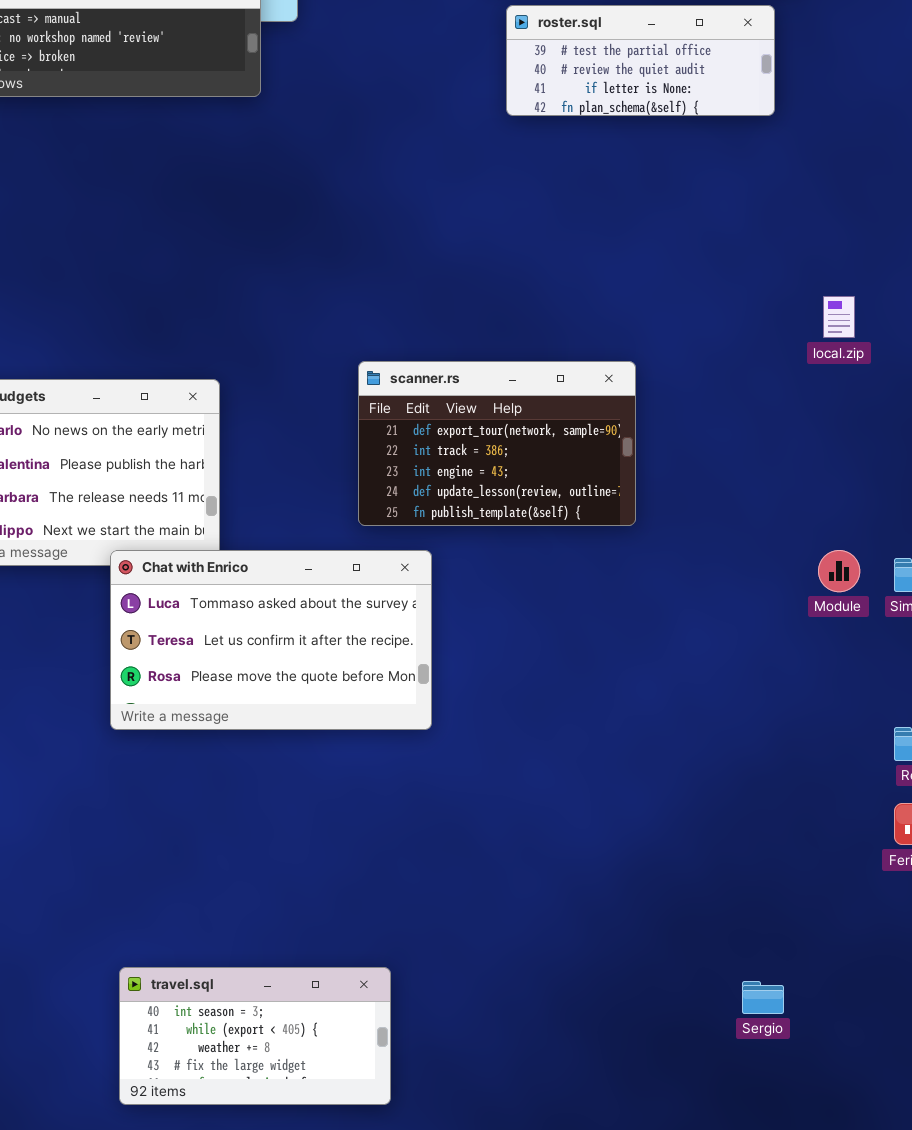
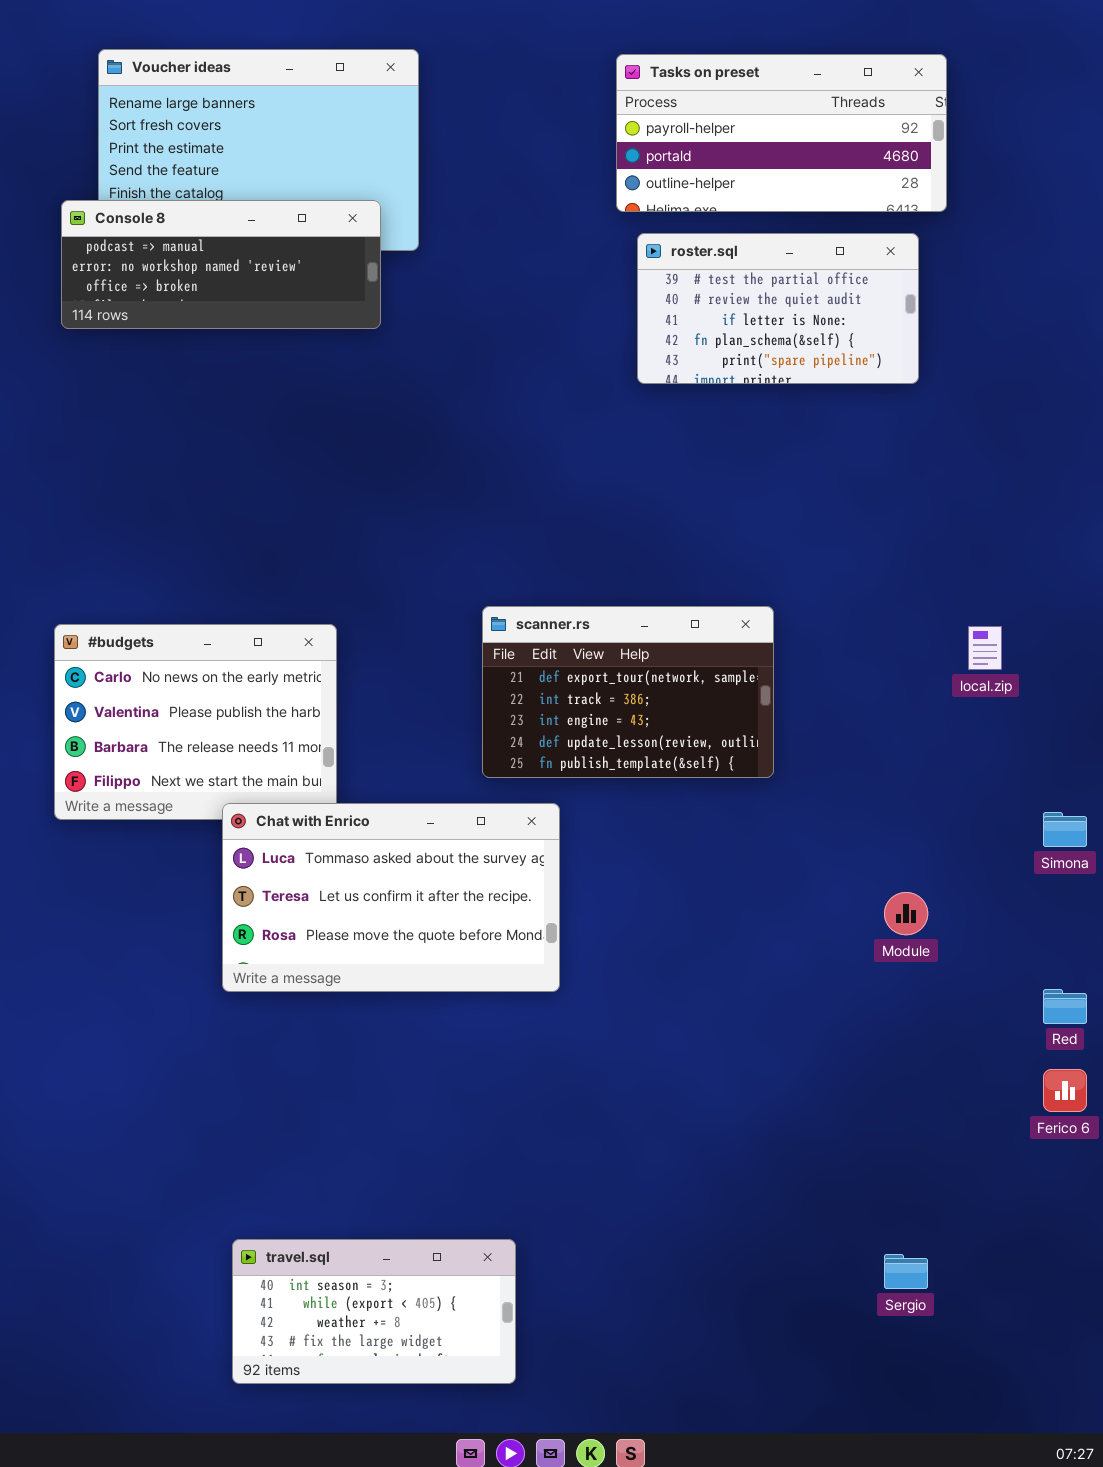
roster.sql: [506,5,775,116] -> [637,233,919,384], resized
local.zip: [823,296,855,338] -> [968,626,1002,670], moved
Module: [818,550,860,592] -> [884,892,928,935], moved

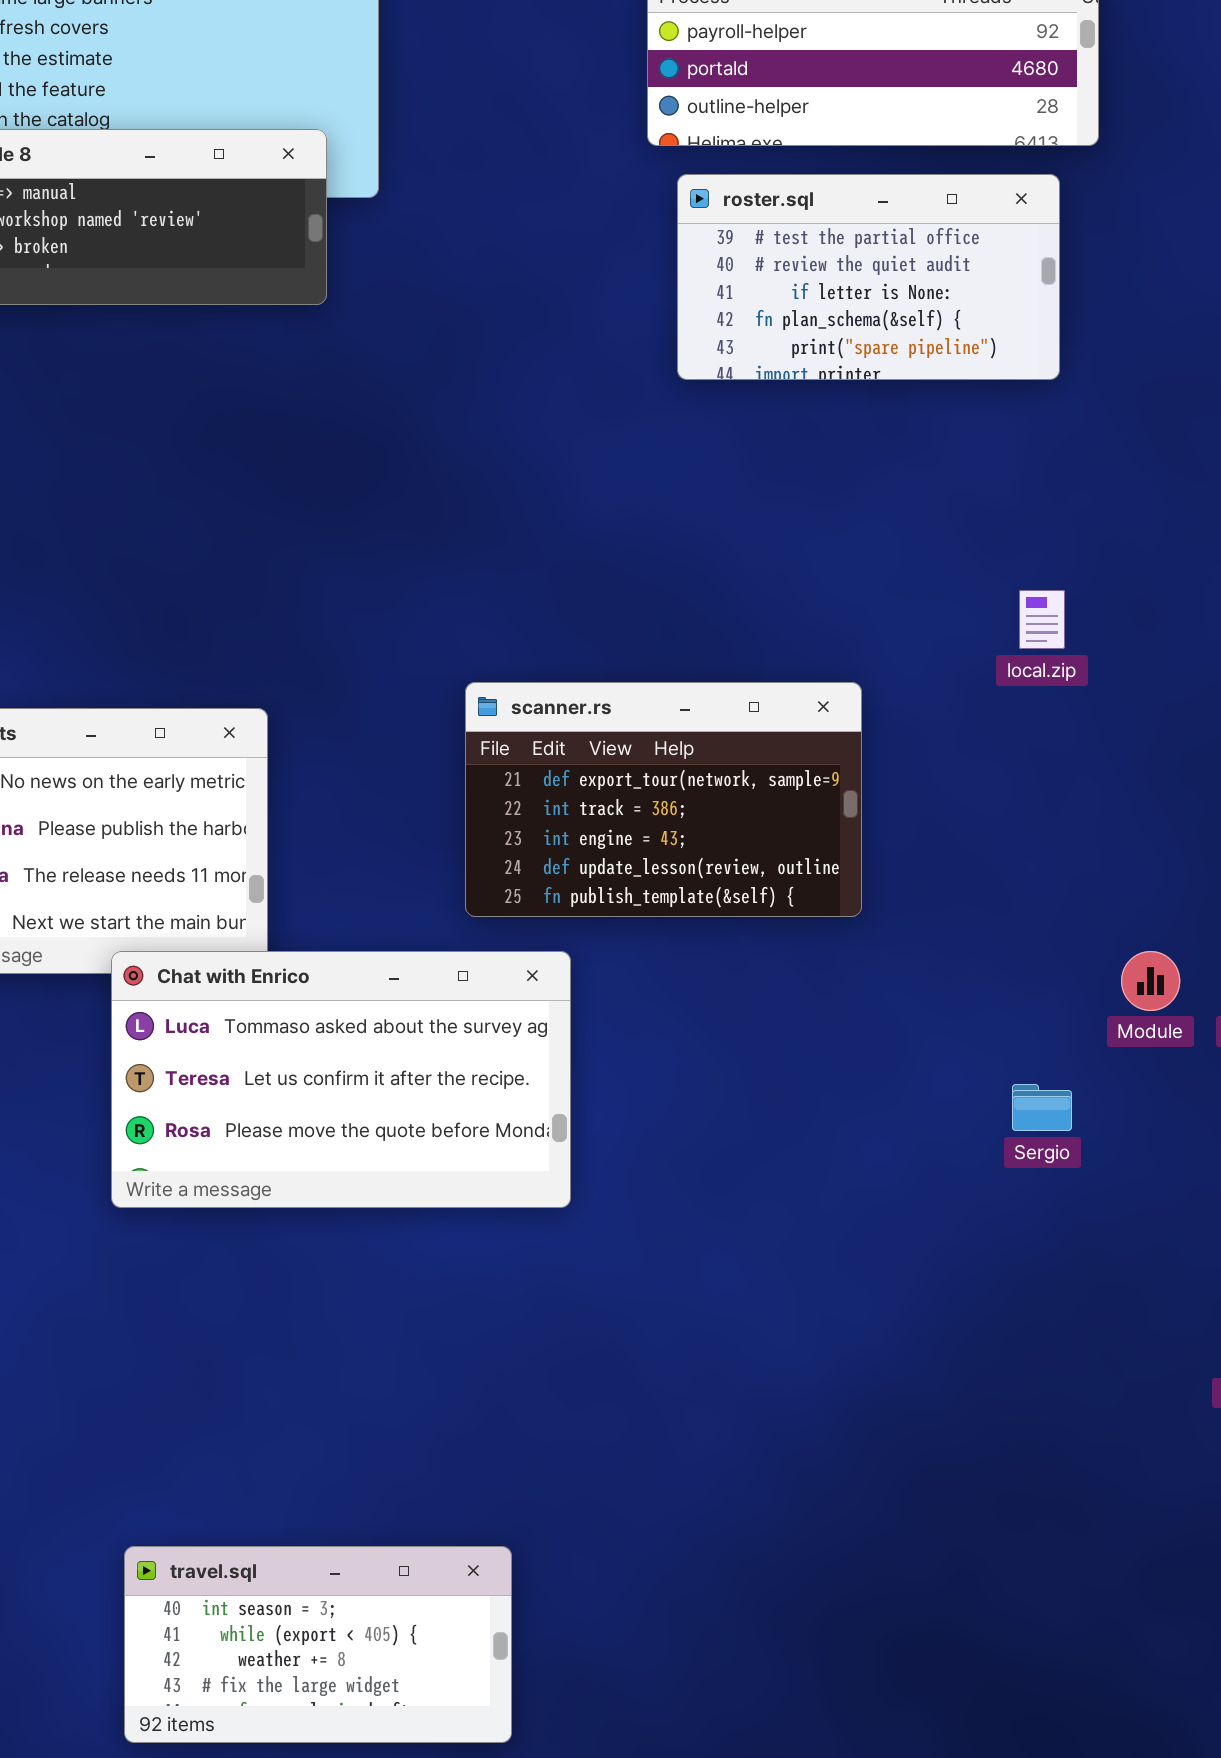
local.zip: [968,626,1002,670] -> [1019,590,1065,649], moved
Module: [884,892,928,935] -> [1121,951,1180,1011], moved
Sergio: [884,1254,928,1289] -> [1012,1084,1072,1131], moved

